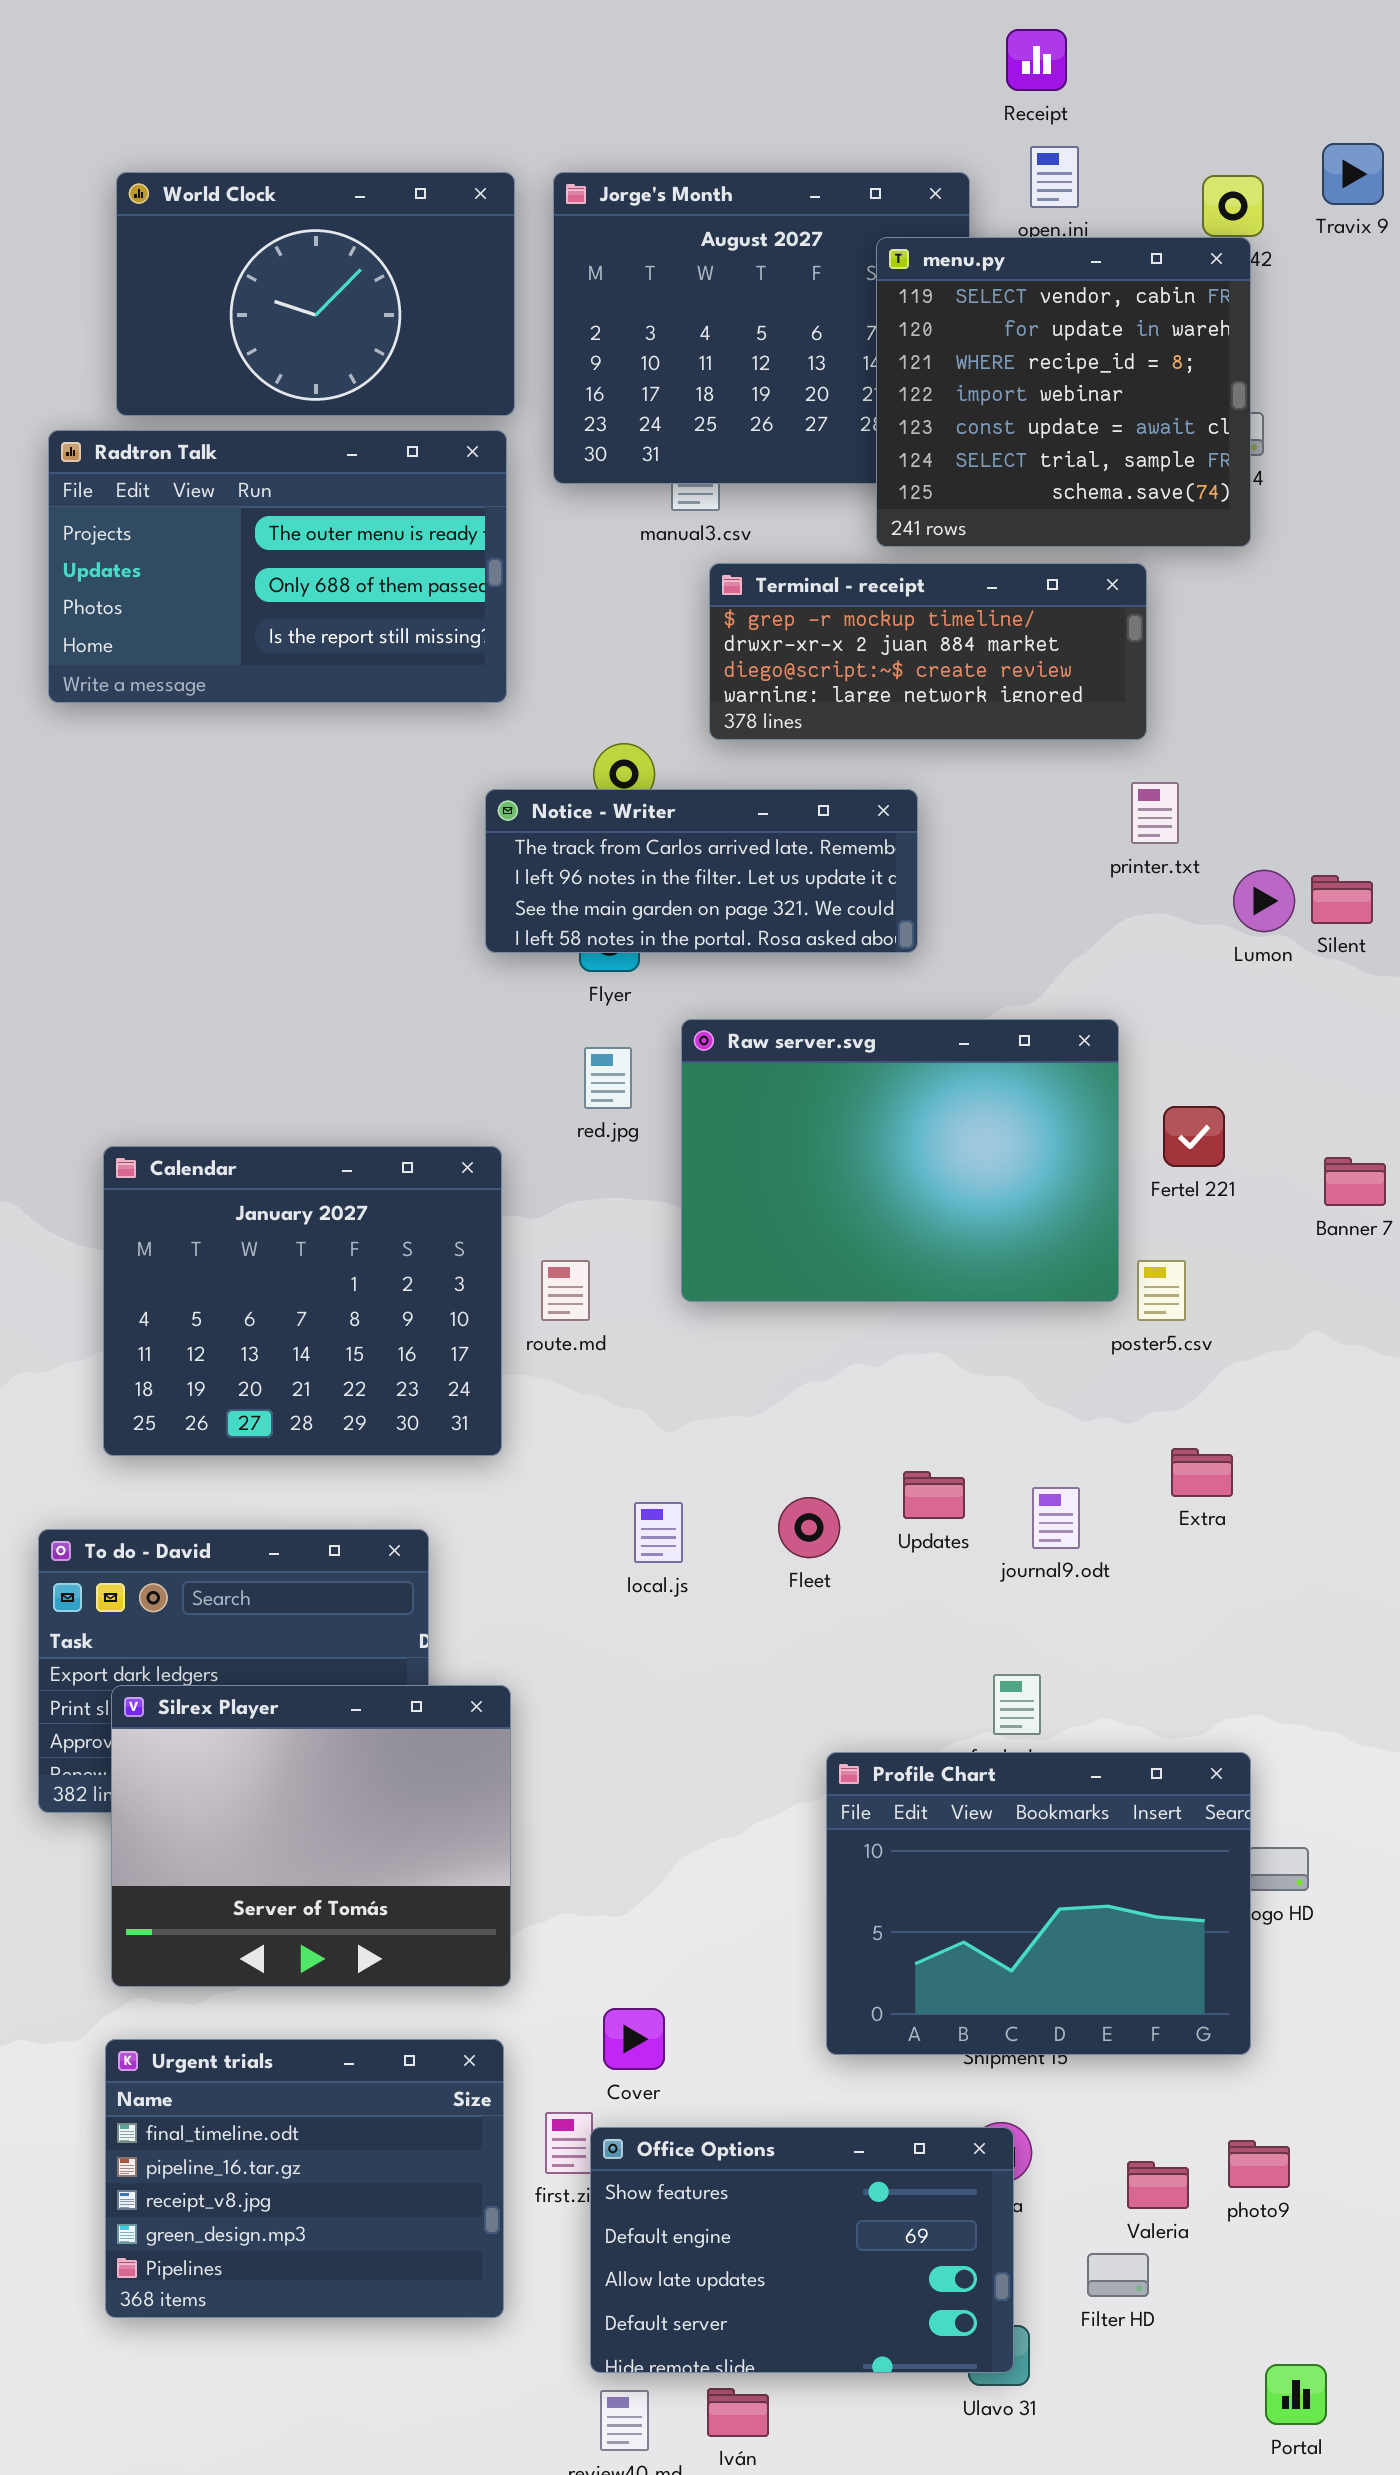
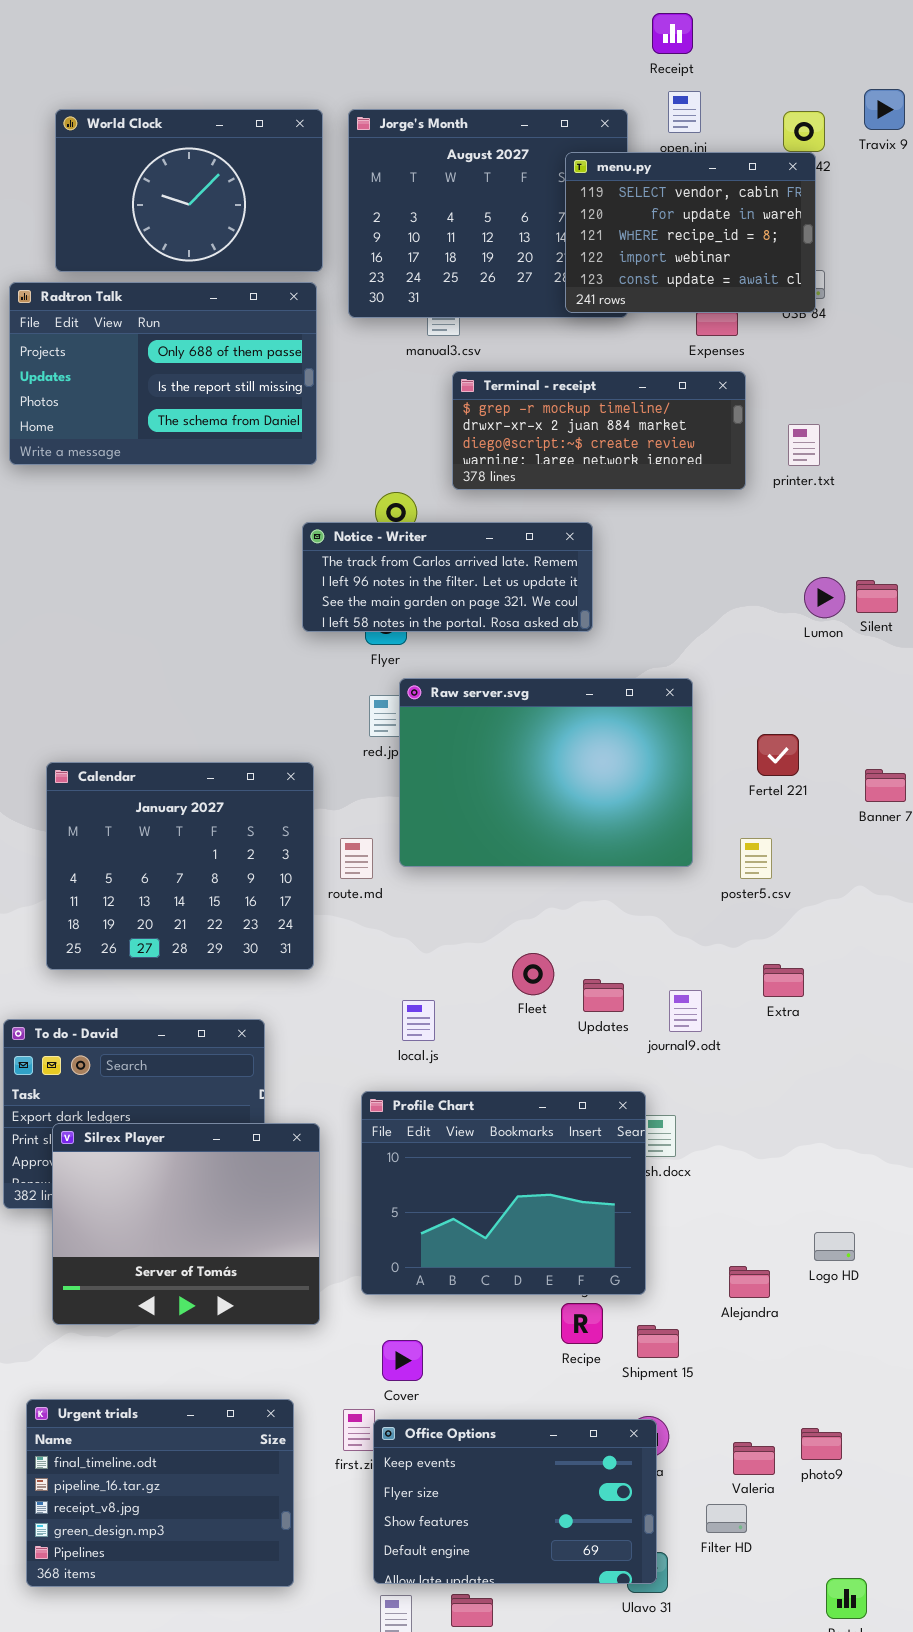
menu.py: [876,237,1251,547] -> [565,152,816,313], resized
Radtron Talk: [48,430,507,703] -> [9,282,317,465], scrolled down 1 row
printer.txt: [1131,782,1179,844] -> [788,424,820,466], moved
Raw server.svg: [681,1019,1119,1302] -> [399,678,693,867], moved
Fleet: [778,1497,840,1558] -> [512,953,554,995], moved
Profile Chart: [826,1752,1251,2055] -> [361,1091,646,1295], moved
Urgent trials: [105,2039,504,2318] -> [26,1399,294,1587], moved
Office Options: [590,2127,1014,2373] -> [373,1419,657,1584], scrolled up 2 rows

